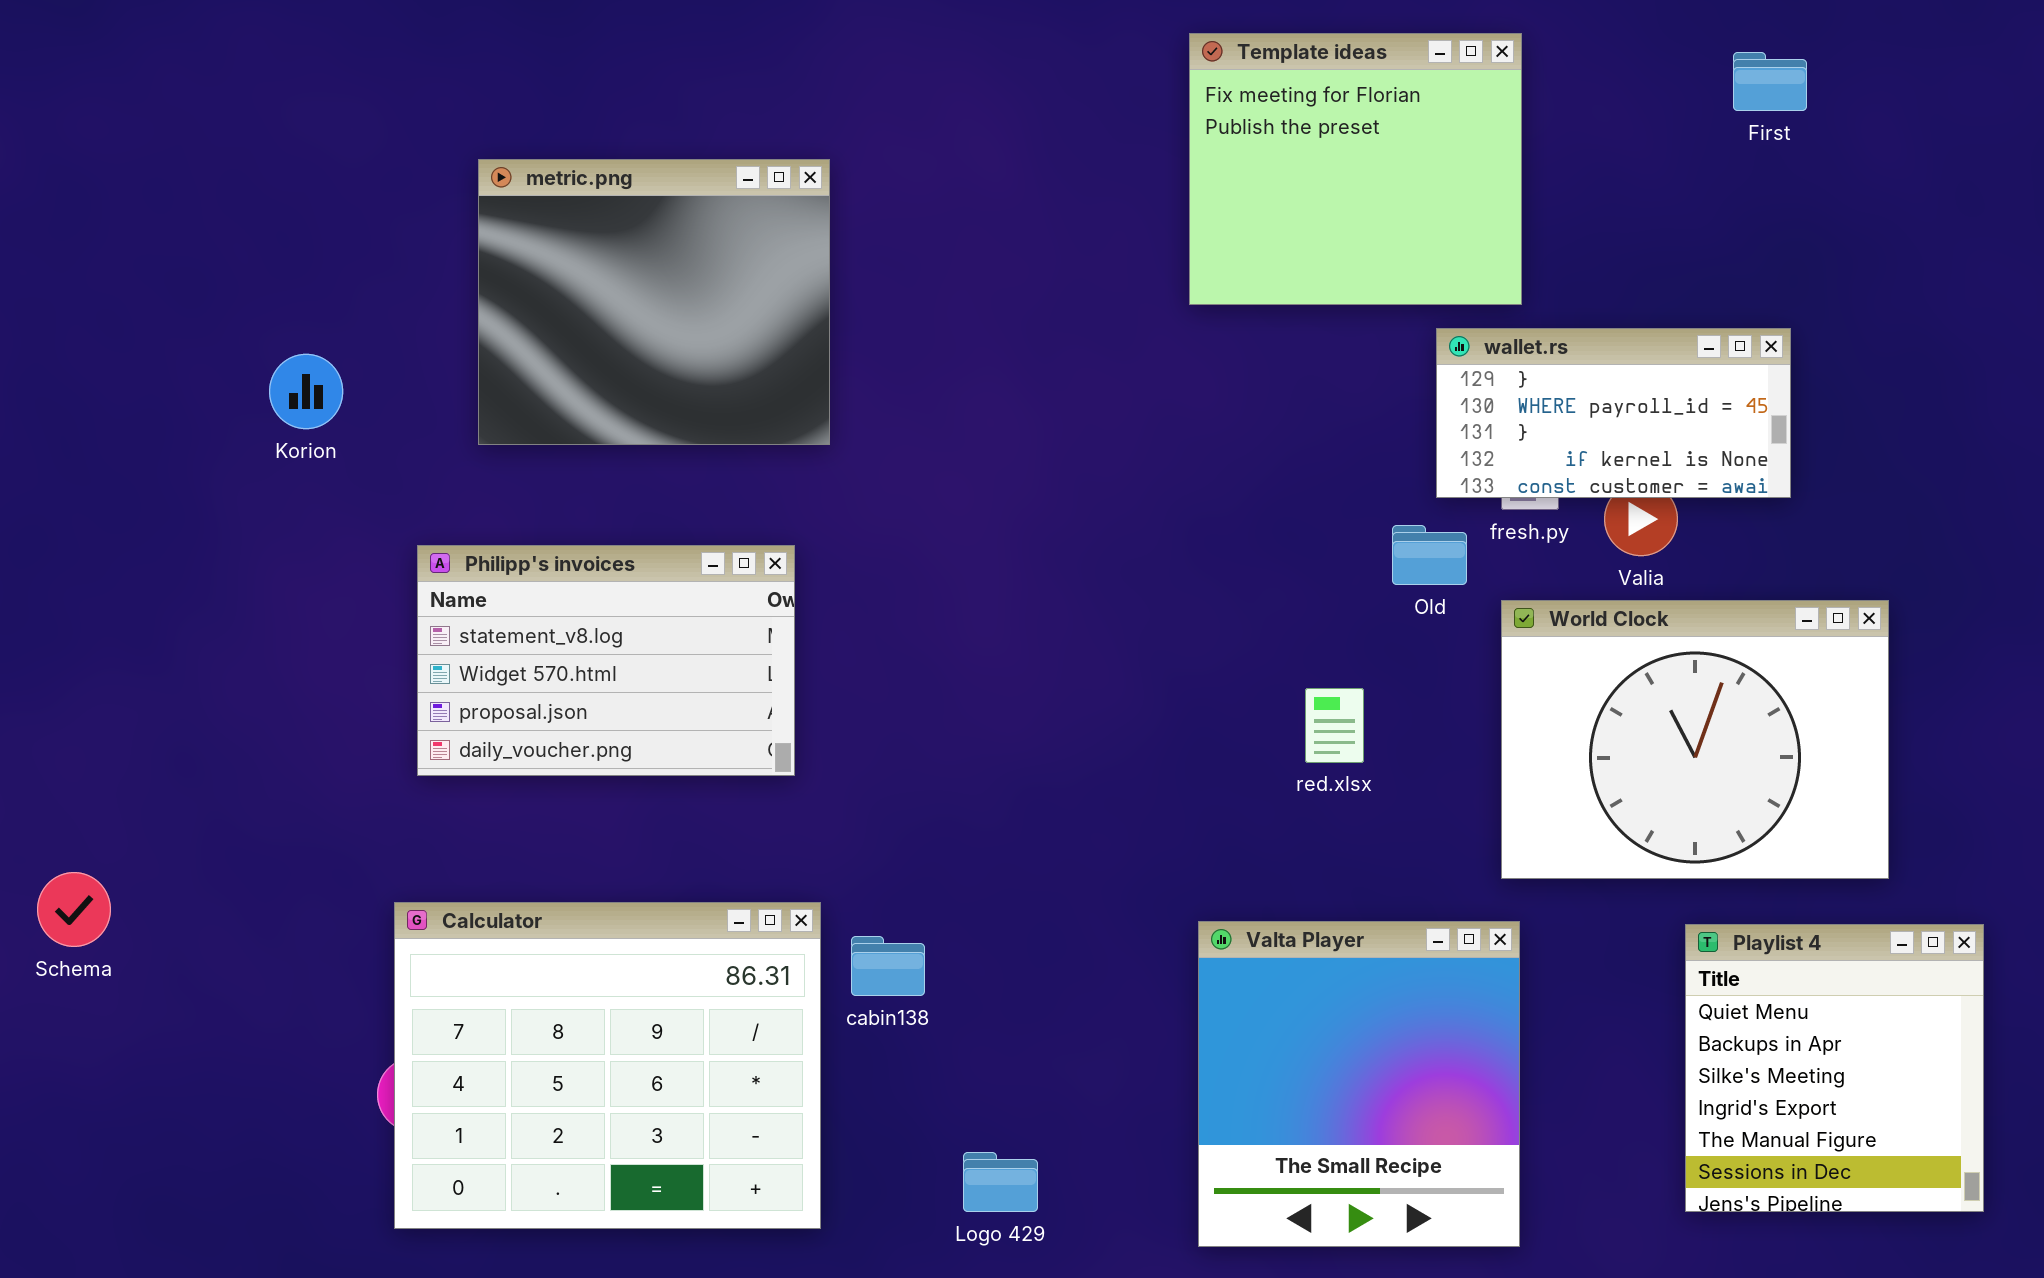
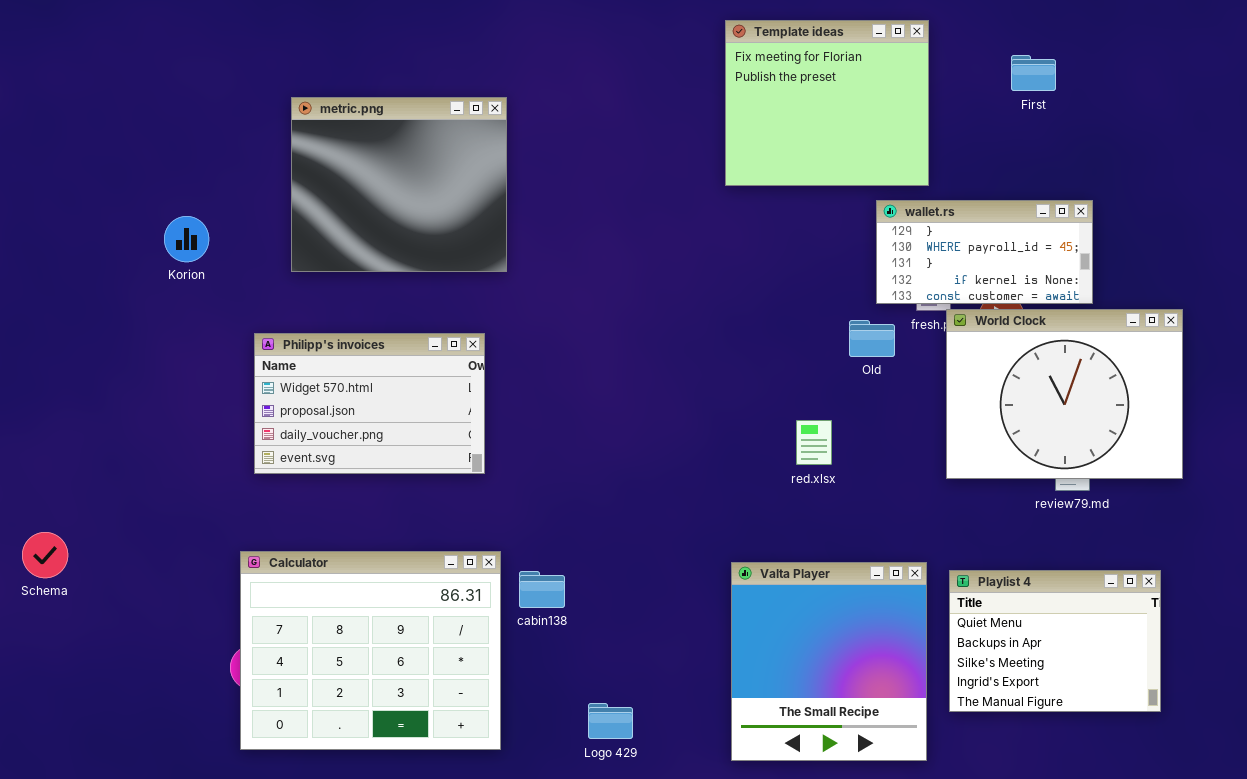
First: [1733,52,1807,111] -> [1011,55,1056,91], moved
Philipp's invoices: [417,545,795,776] -> [254,333,485,474], scrolled down 1 row
World Clock: [1501,600,1889,879] -> [946,309,1183,479], moved
Playlist 4: [1685,924,1984,1212] -> [949,570,1161,712], moved, resized

